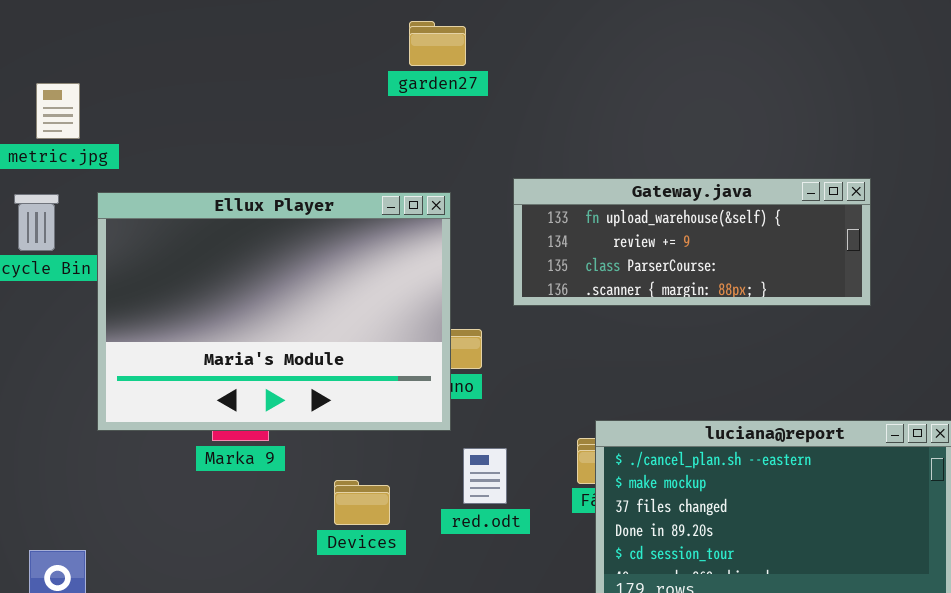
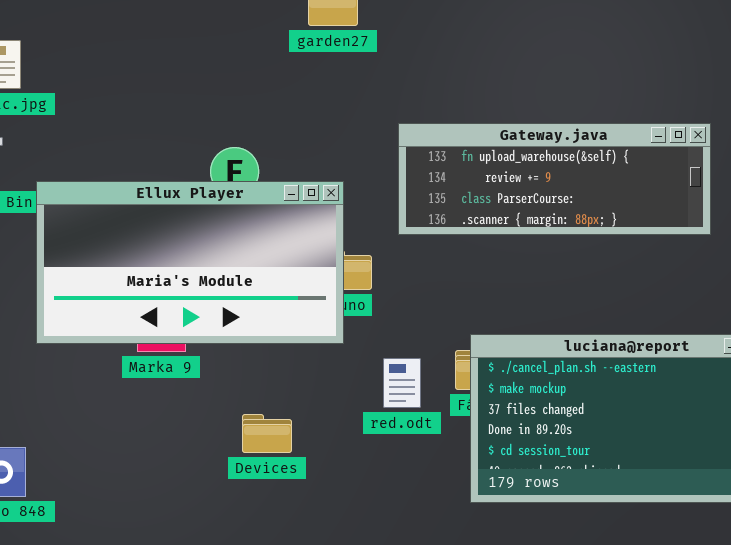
Ellux Player: [97,192,451,431] -> [36,181,344,344], resized
red.odt: [463,448,507,504] -> [383,358,421,408], moved
Devices: [334,480,390,525] -> [242,414,292,453], moved

